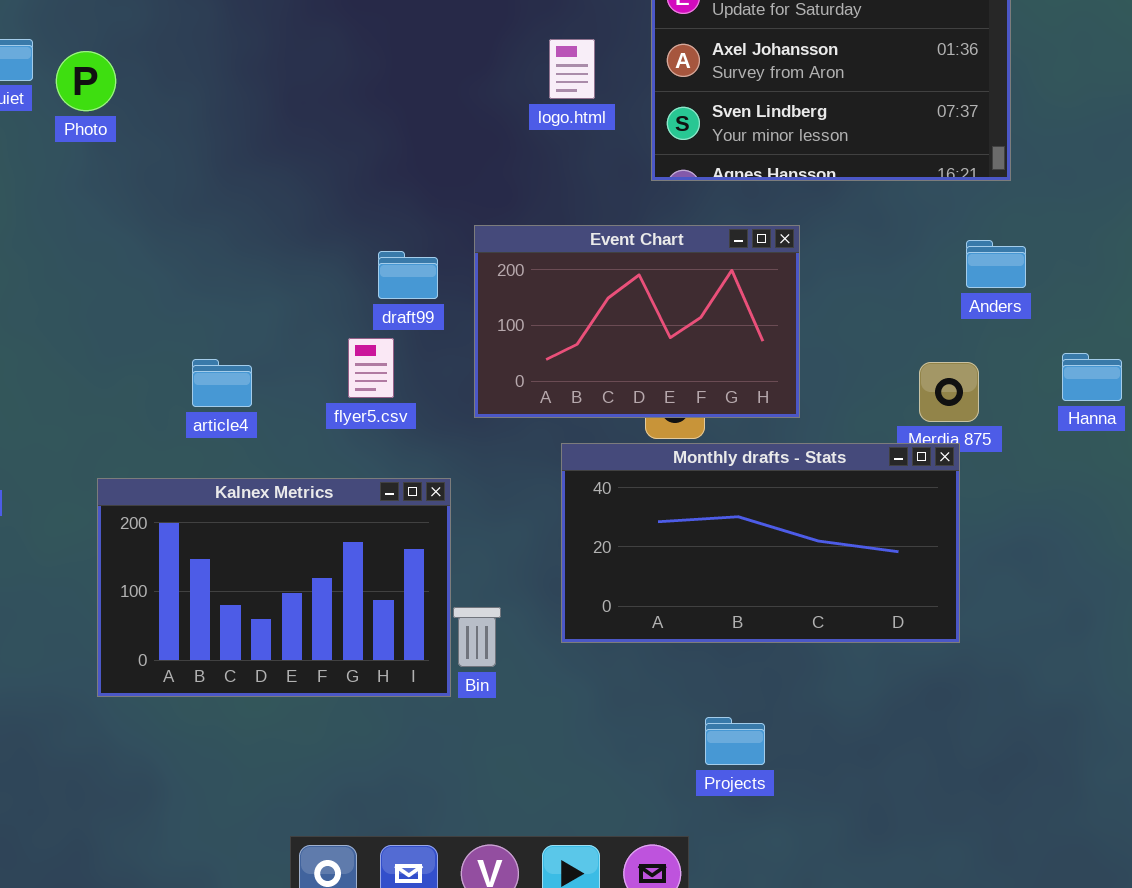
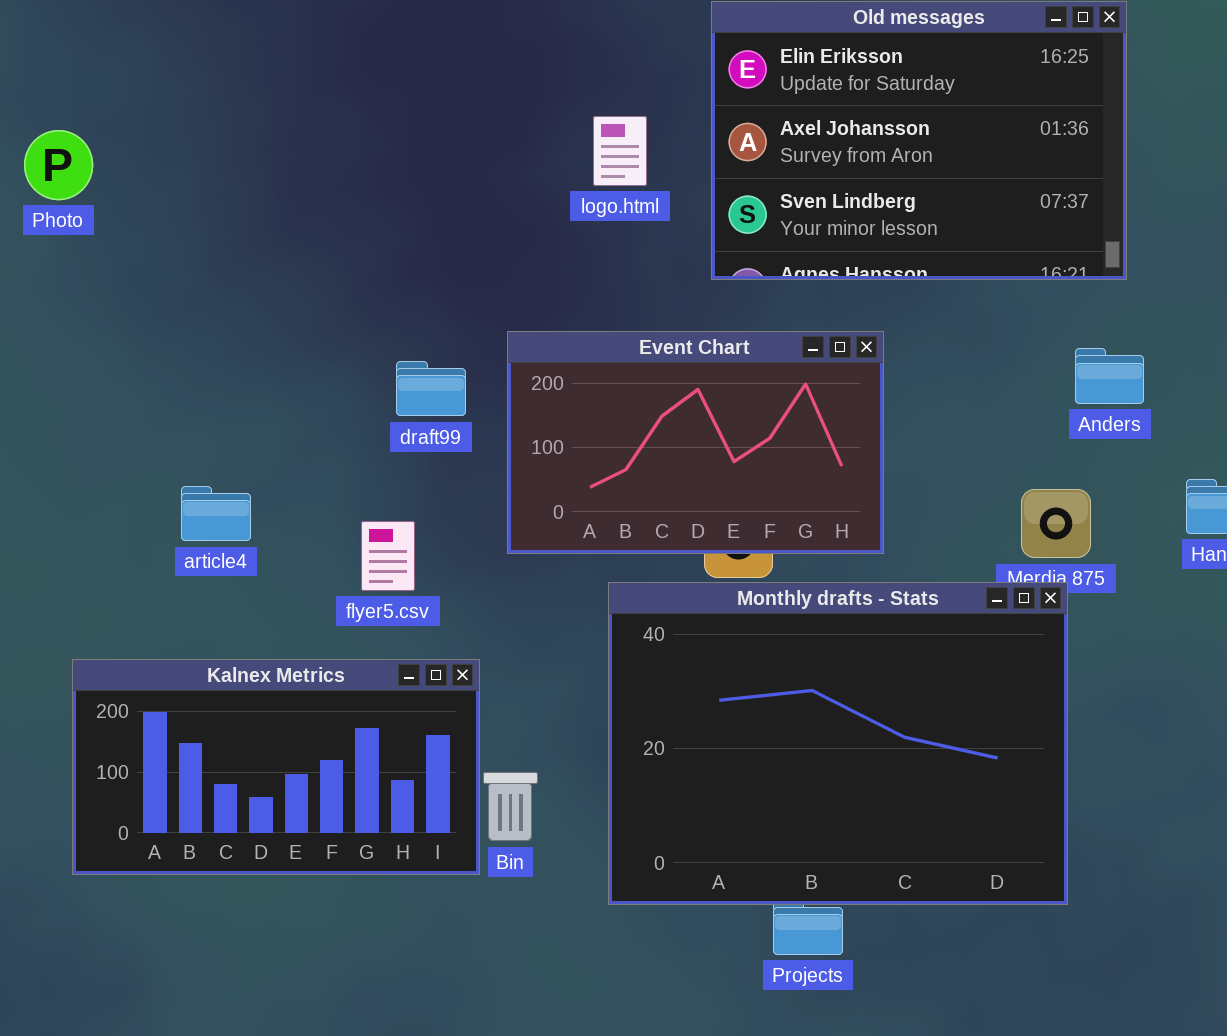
flyer5.csv: [348,338,394,398] -> [361,521,415,591], moved
Monthly drafts - Stats: [561,443,960,643] -> [608,582,1068,905], resized
Kalnex Metrics: [97,478,451,697] -> [72,659,480,875], resized

